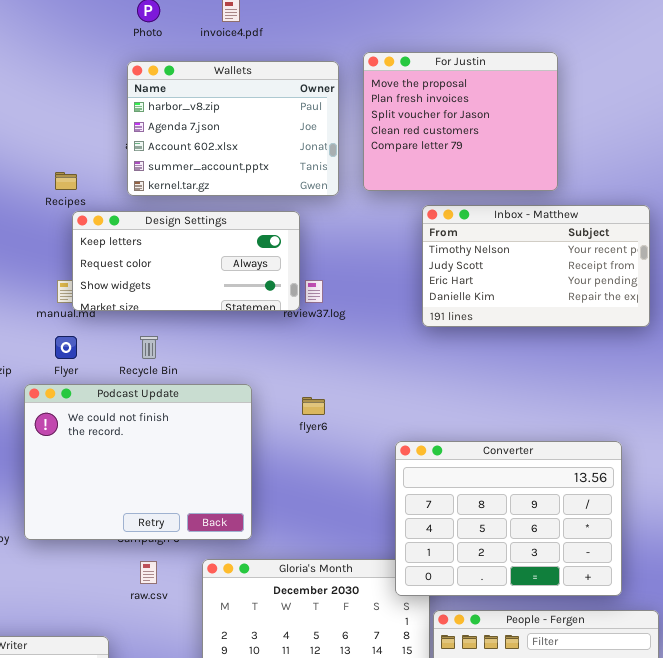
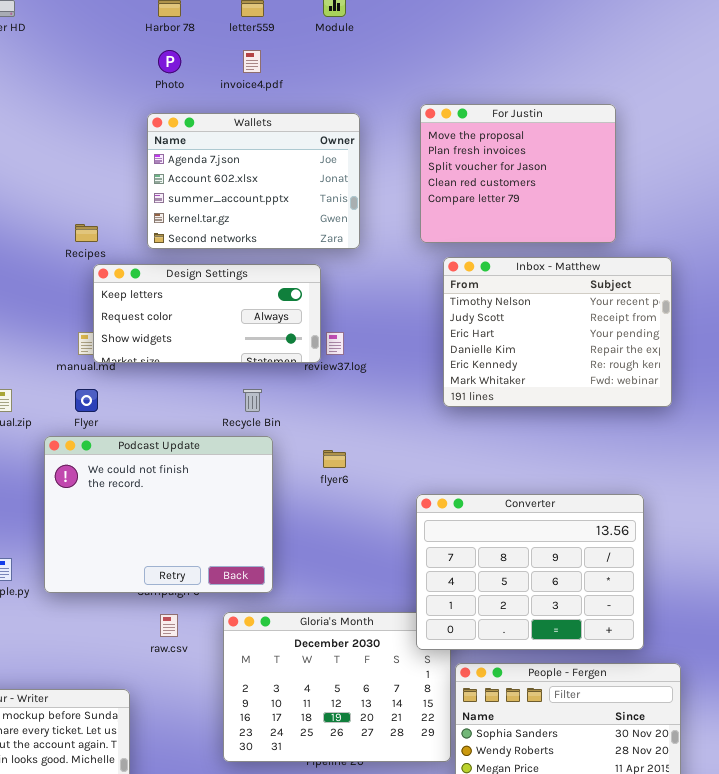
For Justin: [363,52,558,191] -> [420,104,616,243], moved
Wallets: [127,61,339,196] -> [147,113,360,249], scrolled down 1 row
Inbox - Matthew: [422,205,650,327] -> [443,257,672,407], resized
Recycle Bin: [140,336,158,359] -> [243,389,262,412], moved

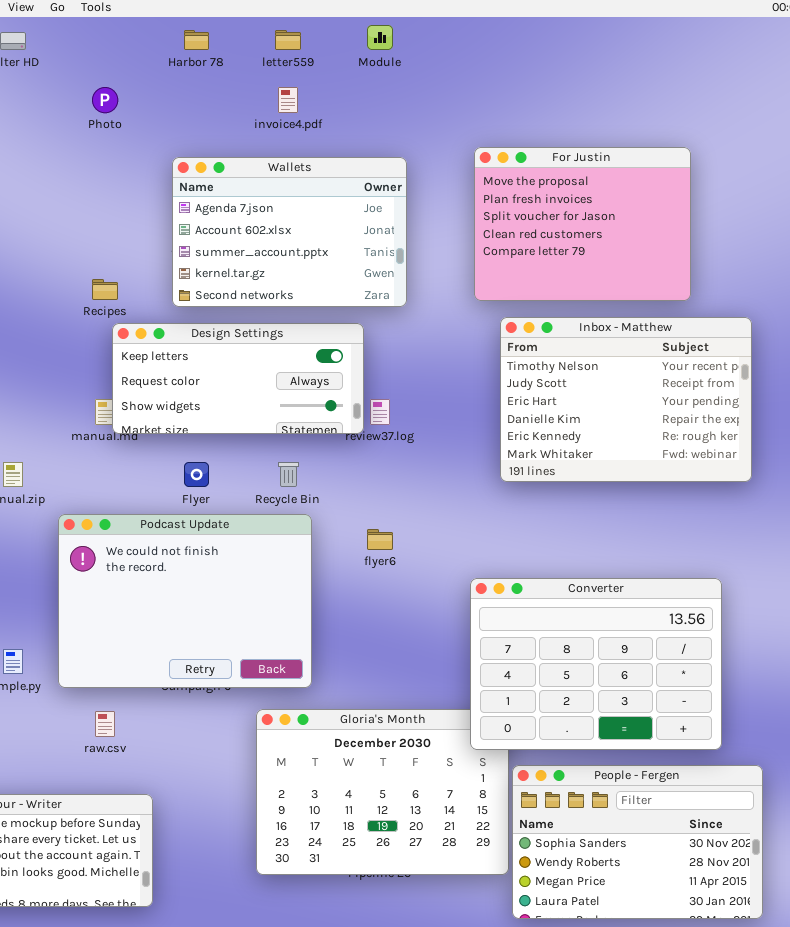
Photo: [158,50,181,73] -> [92,87,118,113], moved
Flyer: [75,389,98,412] -> [184,462,209,487], moved
raw.csv: [160,614,178,637] -> [95,711,115,737], moved

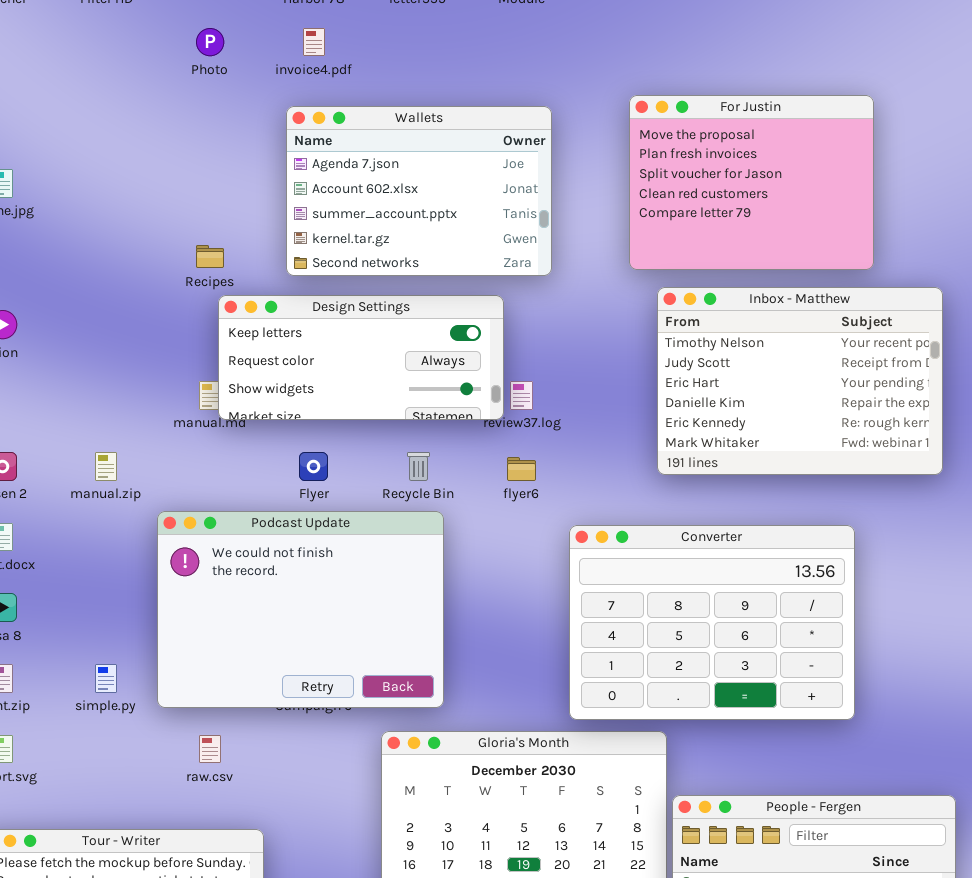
invoice4.pdf: [278,87,298,113] -> [303,28,325,56], moved
flyer6: [367,529,393,550] -> [507,457,536,481], moved
Converter: [470,578,722,750] -> [569,525,855,720], moved

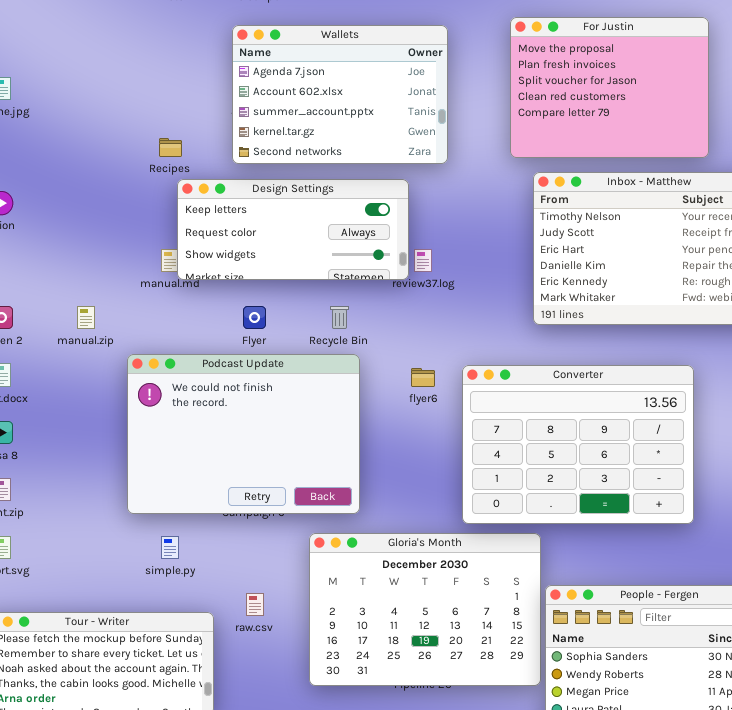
flyer6: [507,457,536,481] -> [411,368,435,387], moved
simple.py: [95,664,117,693] -> [161,536,179,559], moved
raw.csv: [199,735,221,763] -> [246,593,264,616], moved

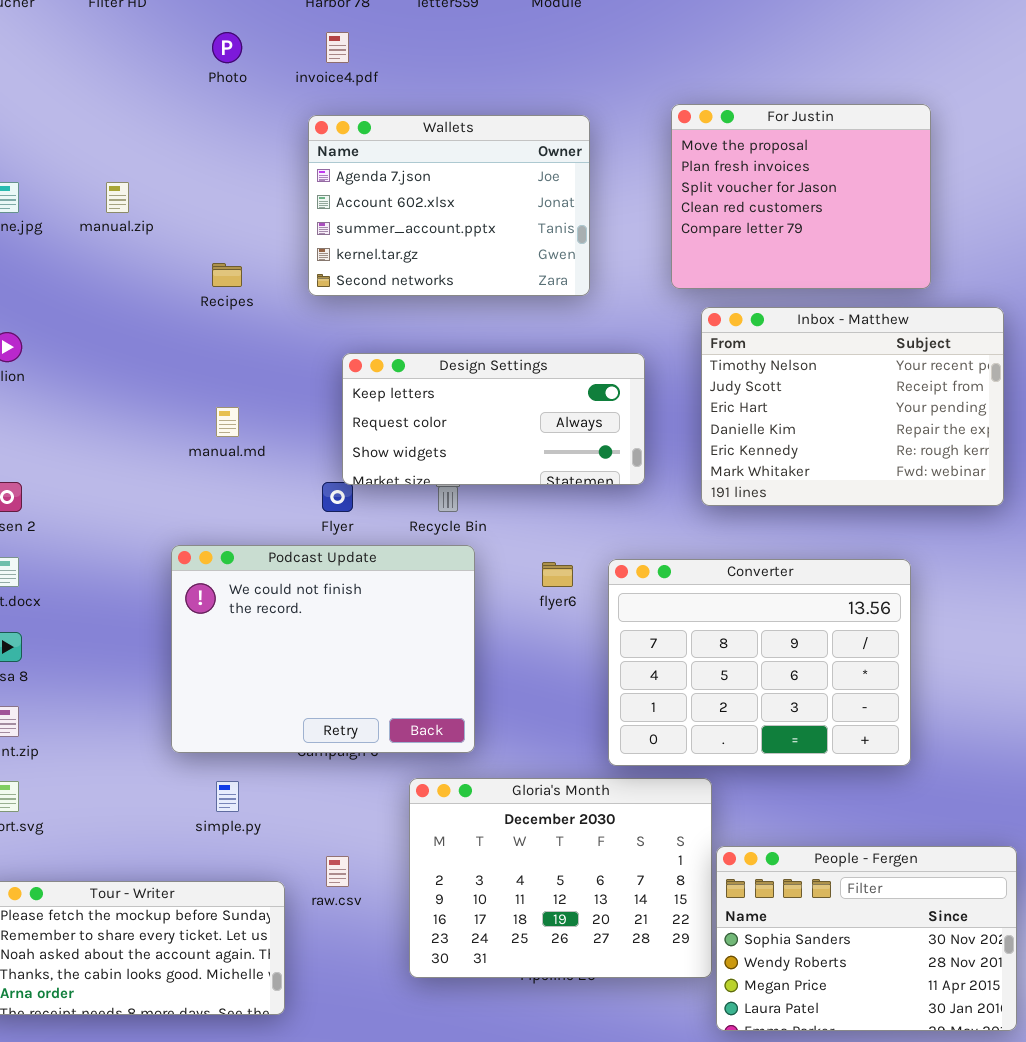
Design Settings: [177,179,409,280] -> [342,353,645,485], moved
manual.zip: [77,306,95,329] -> [106,182,129,213], moved

